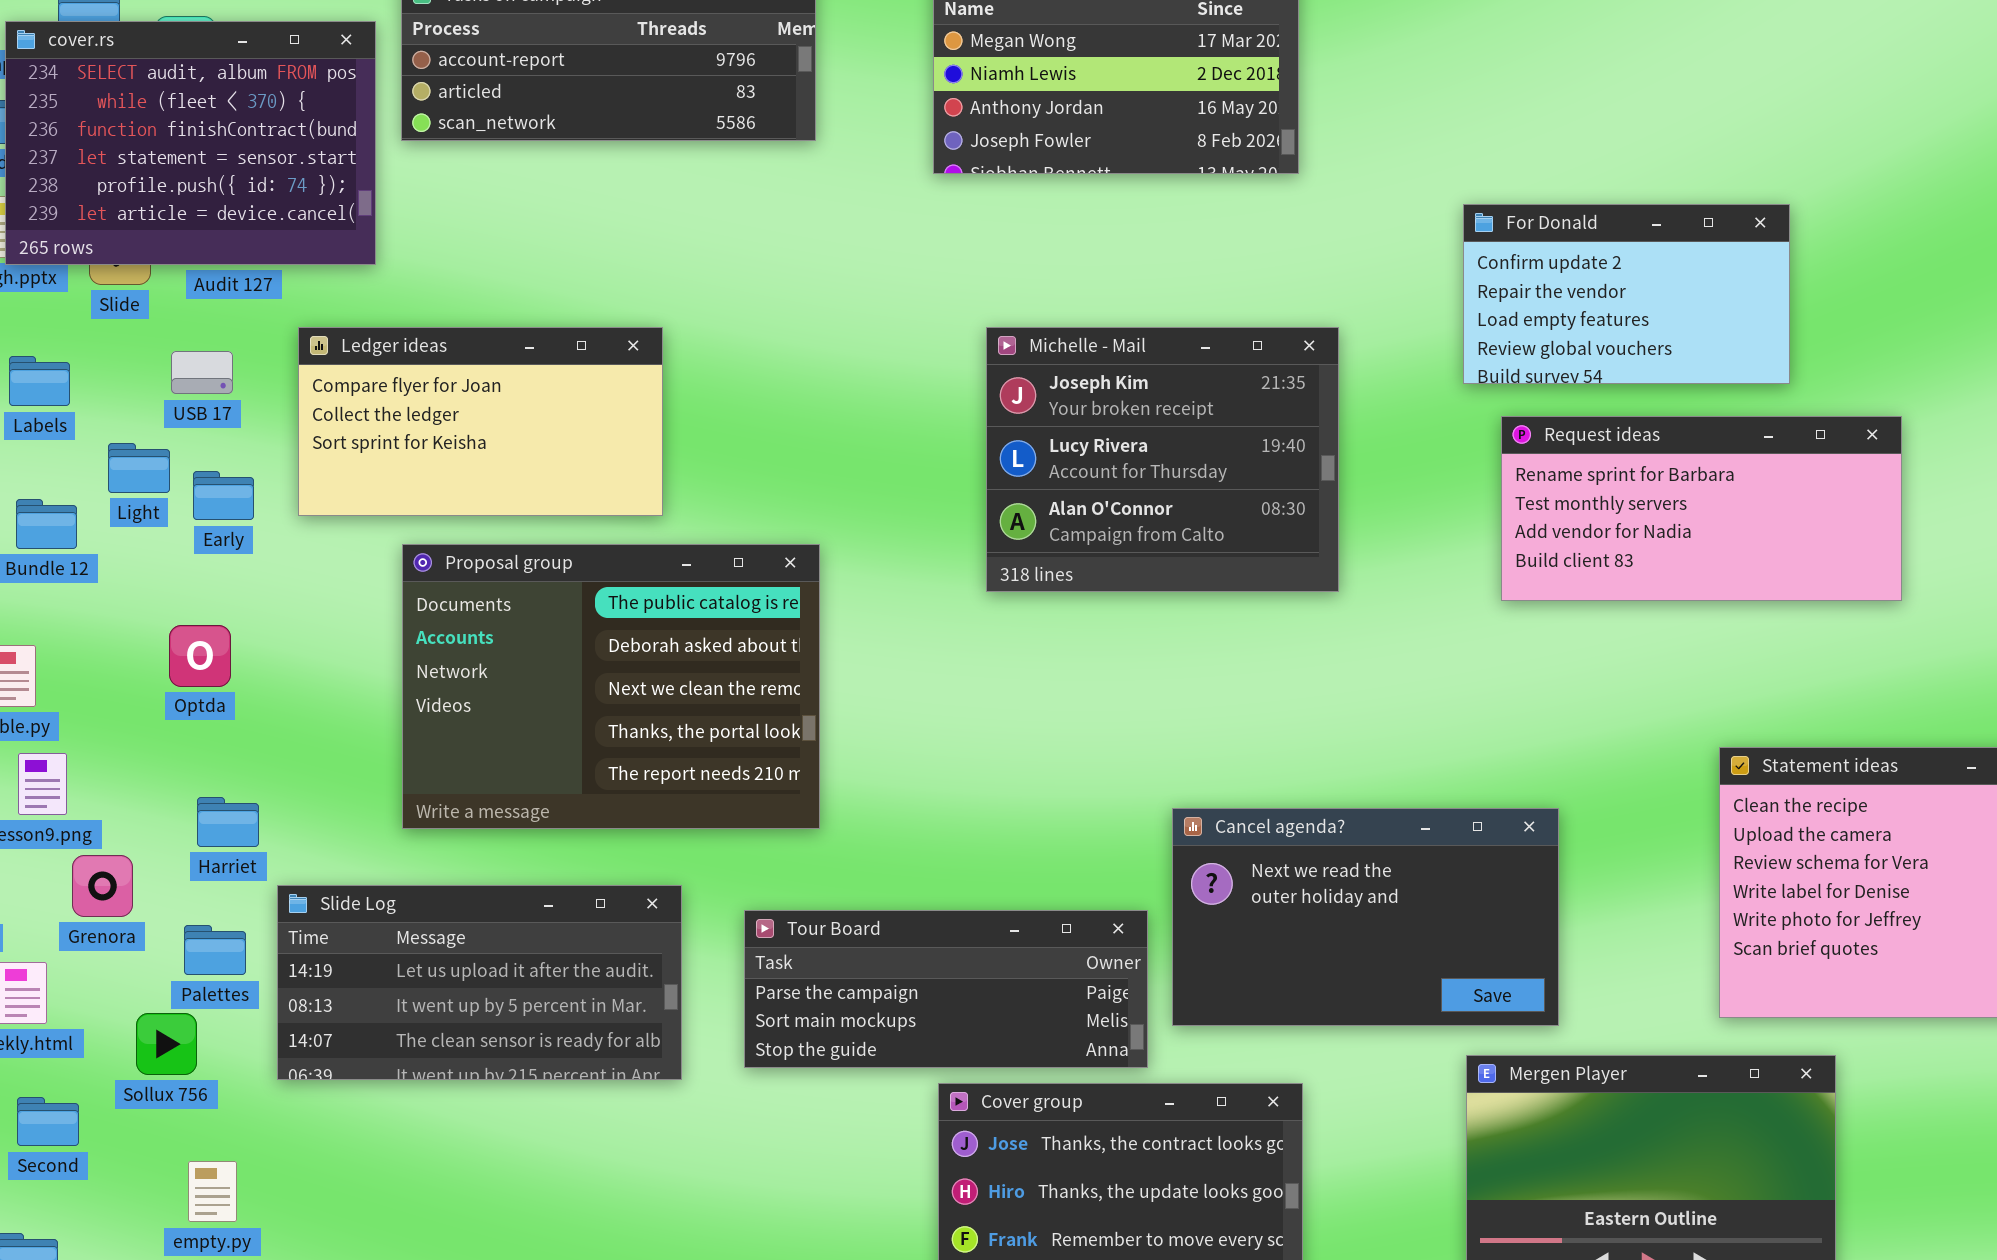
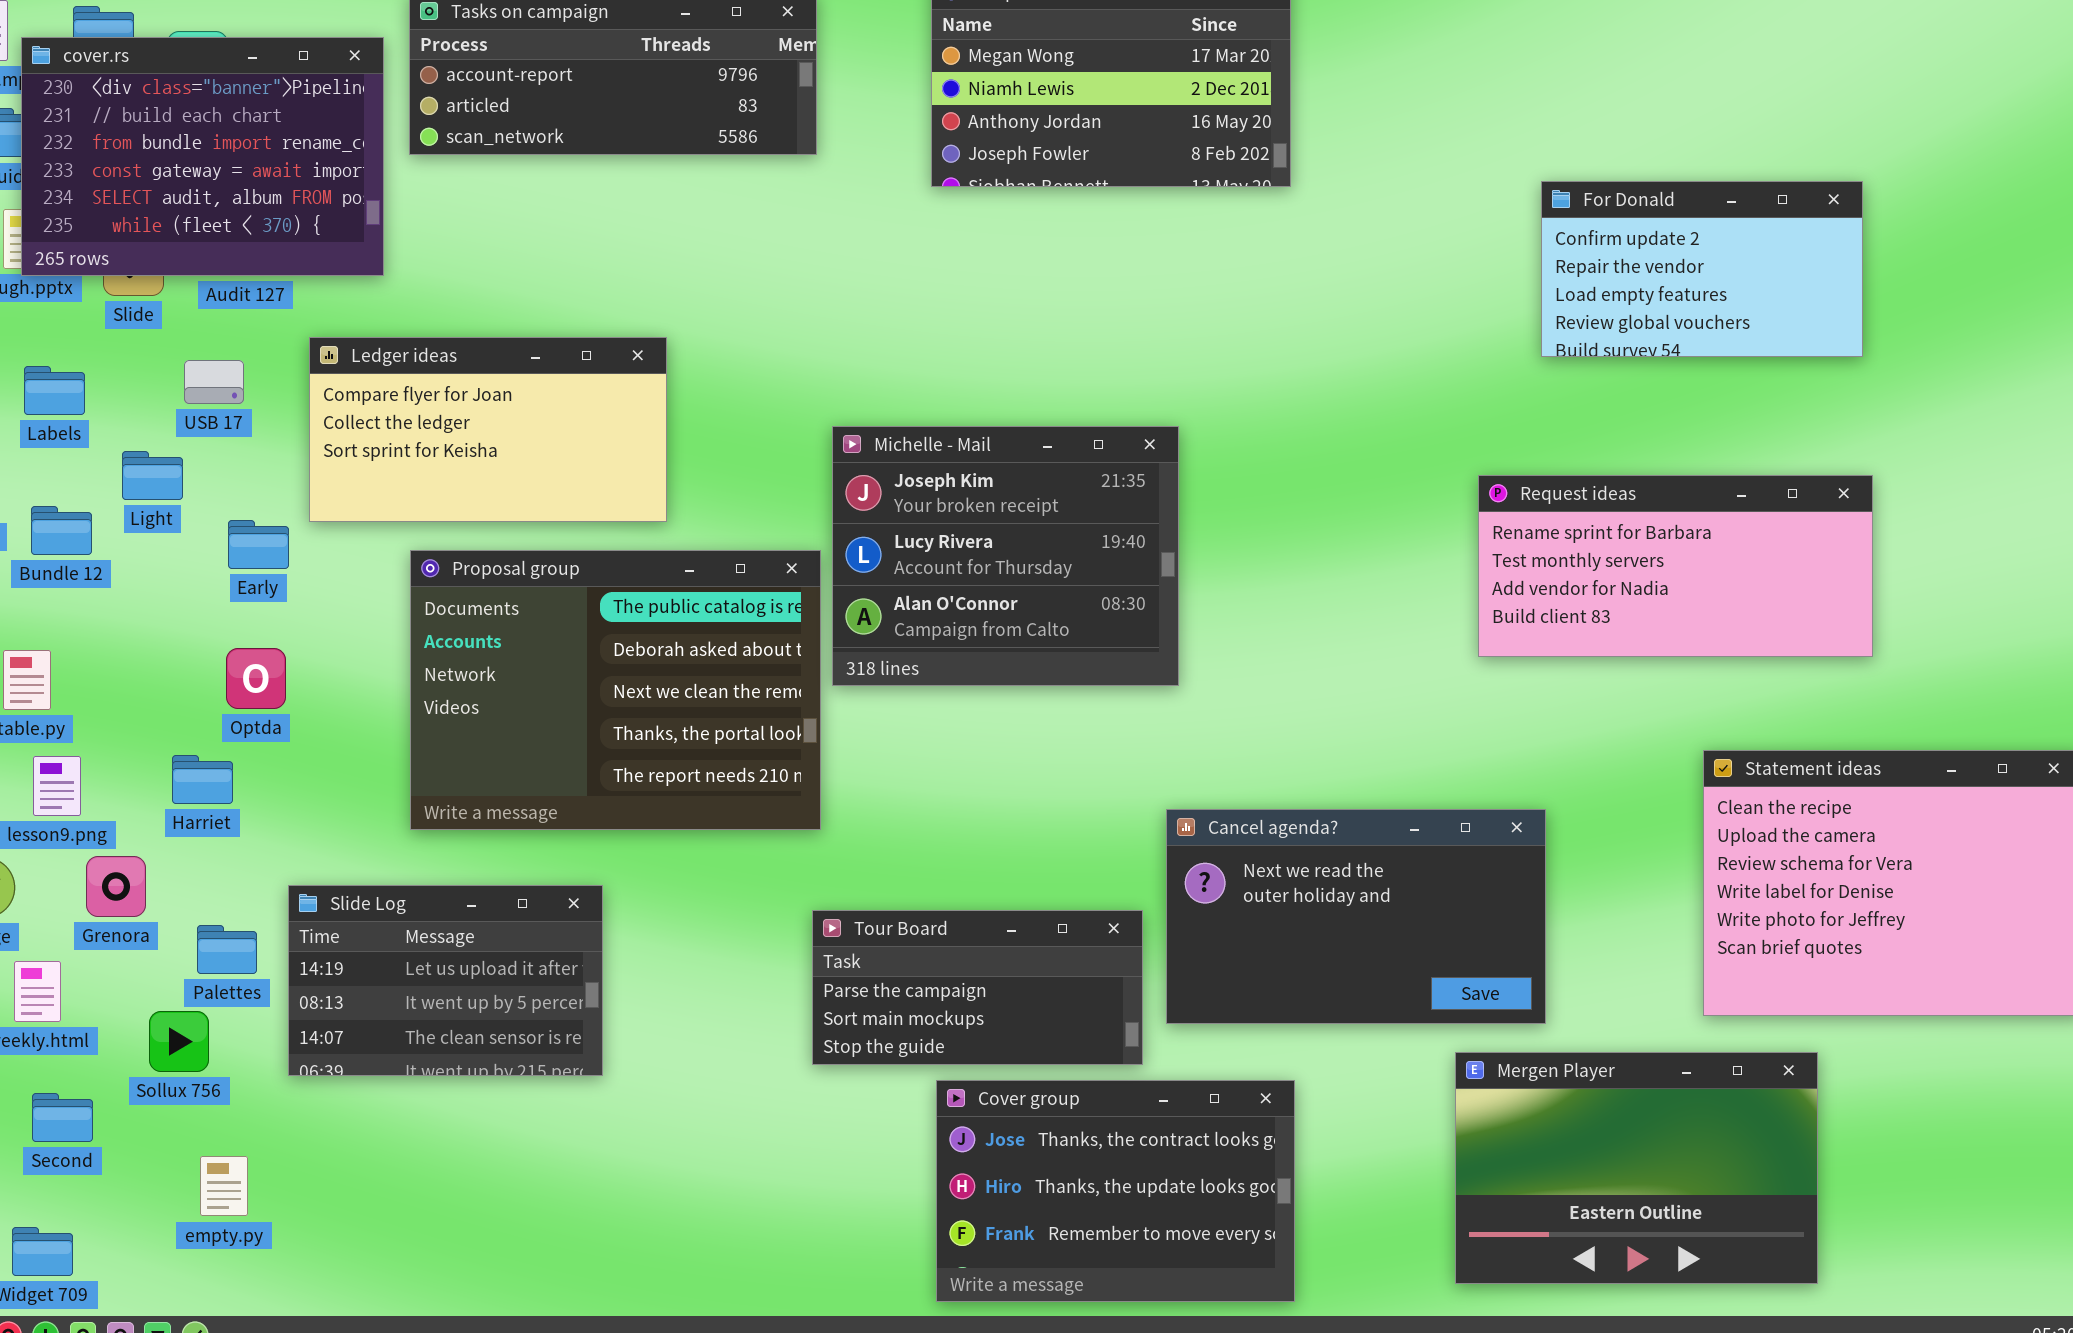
cover.rs: [5,21,376,265] -> [21,37,384,276], scrolled up 4 rows
For Donald: [1463,204,1790,384] -> [1541,181,1863,357], moved
Michelle - Mail: [986,327,1339,592] -> [832,426,1179,686], moved
Request ideas: [1501,416,1902,601] -> [1478,475,1873,657], moved
Early: [193,471,254,520] -> [228,520,289,569], moved
Optda: [169,625,231,687] -> [226,648,286,709], moved
Harriet: [197,797,259,847] -> [172,755,233,804], moved
Slide Log: [277,885,682,1080] -> [288,885,603,1076], resized
Tour Board: [744,910,1148,1068] -> [812,910,1143,1065], resized

